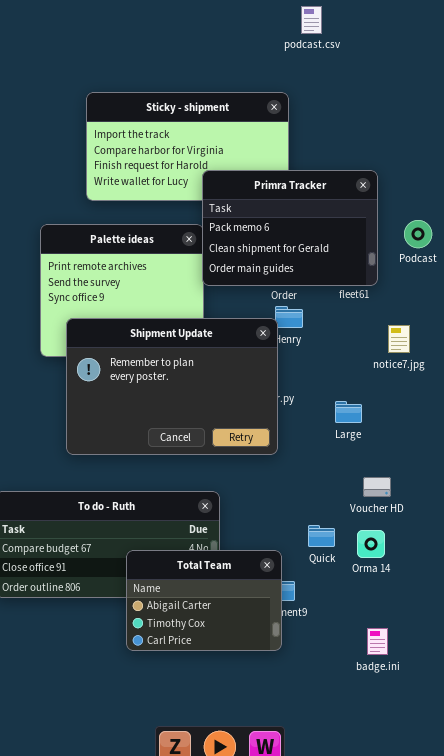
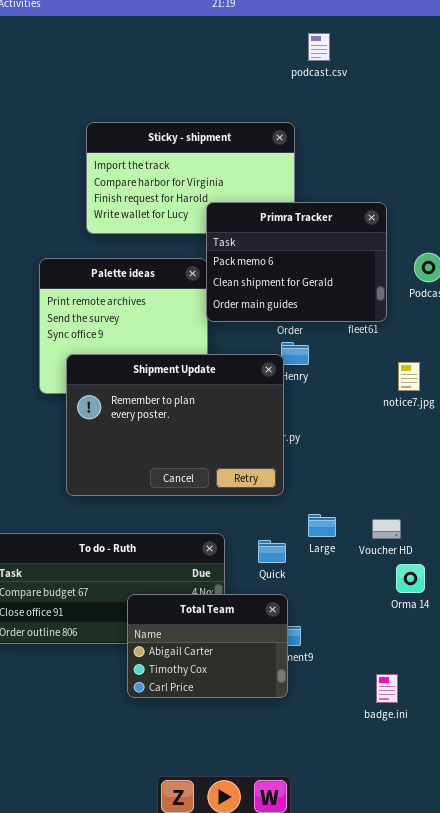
Large: [335,401,362,423] -> [308,514,336,537], moved
Quick: [308,525,335,547] -> [258,540,286,563], moved
Orma 14: [357,530,385,558] -> [396,564,425,593], moved

